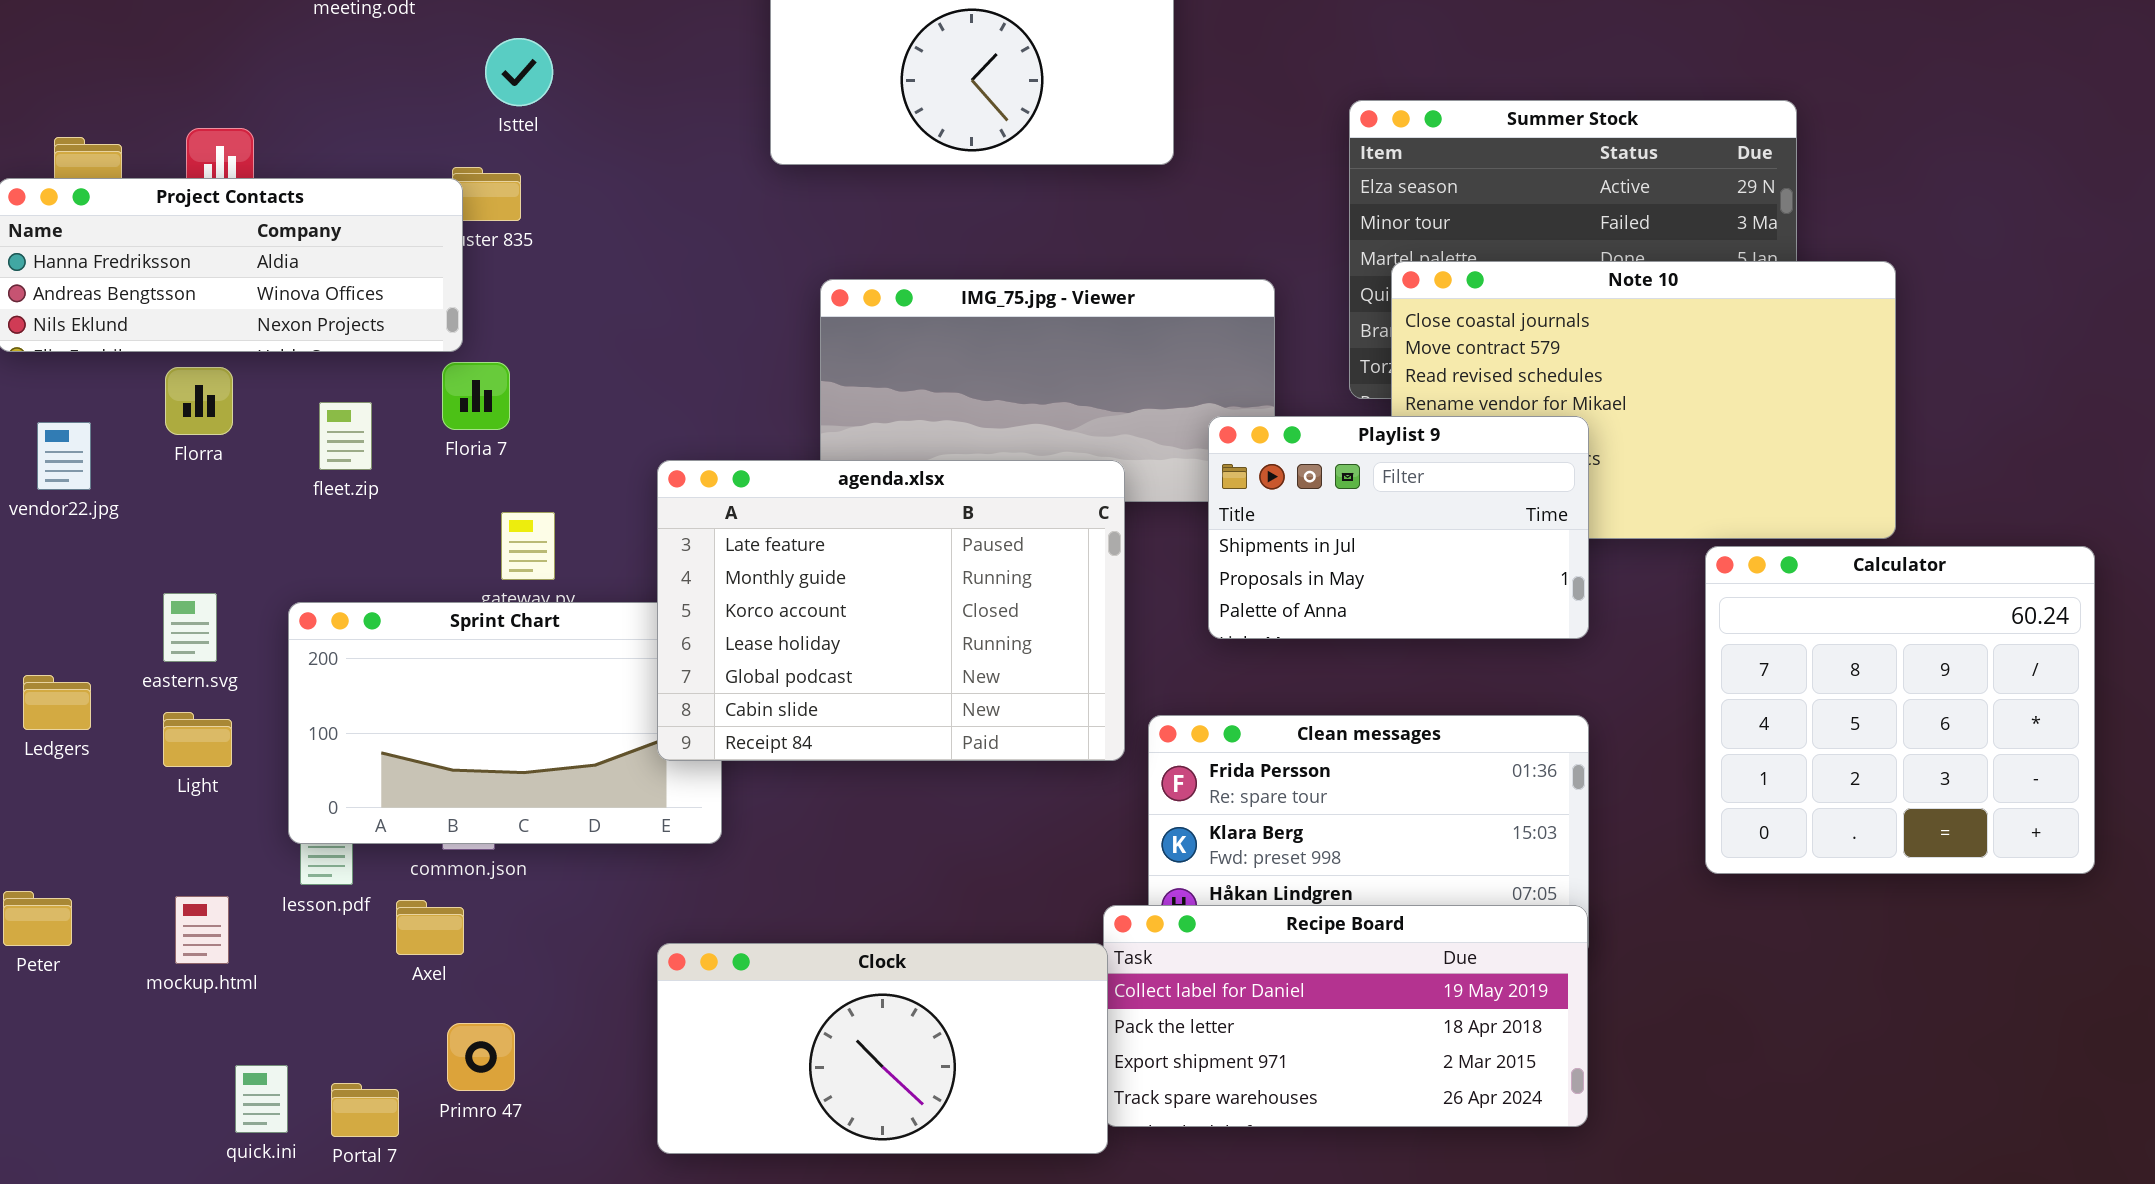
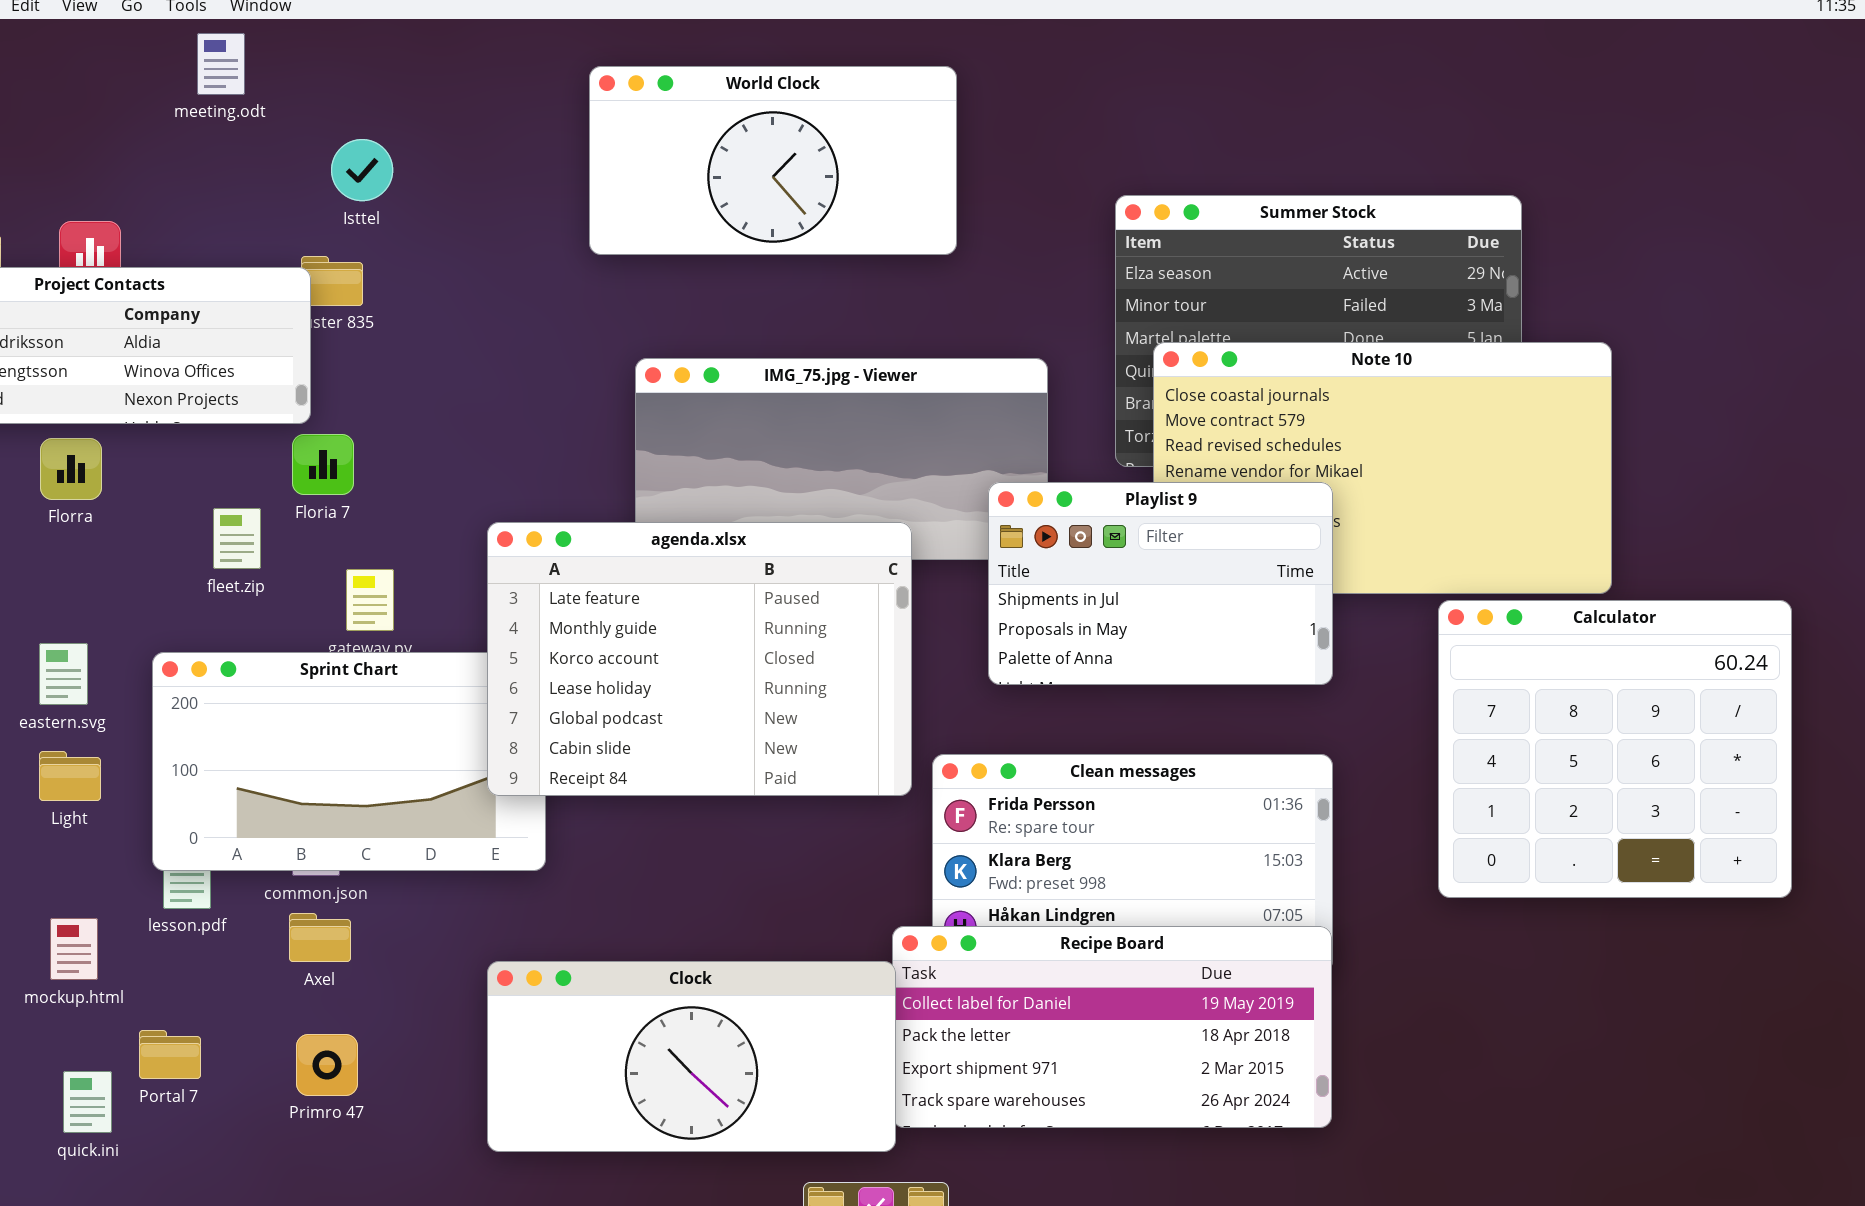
fleet.zip: [319,402,372,470] -> [213,508,261,569], moved
Axel: [396,900,464,955] -> [289,913,351,962], moved
quick.ini: [235,1065,288,1133] -> [63,1071,112,1133], moved
Portal 7: [331,1083,399,1137] -> [139,1030,201,1079], moved

